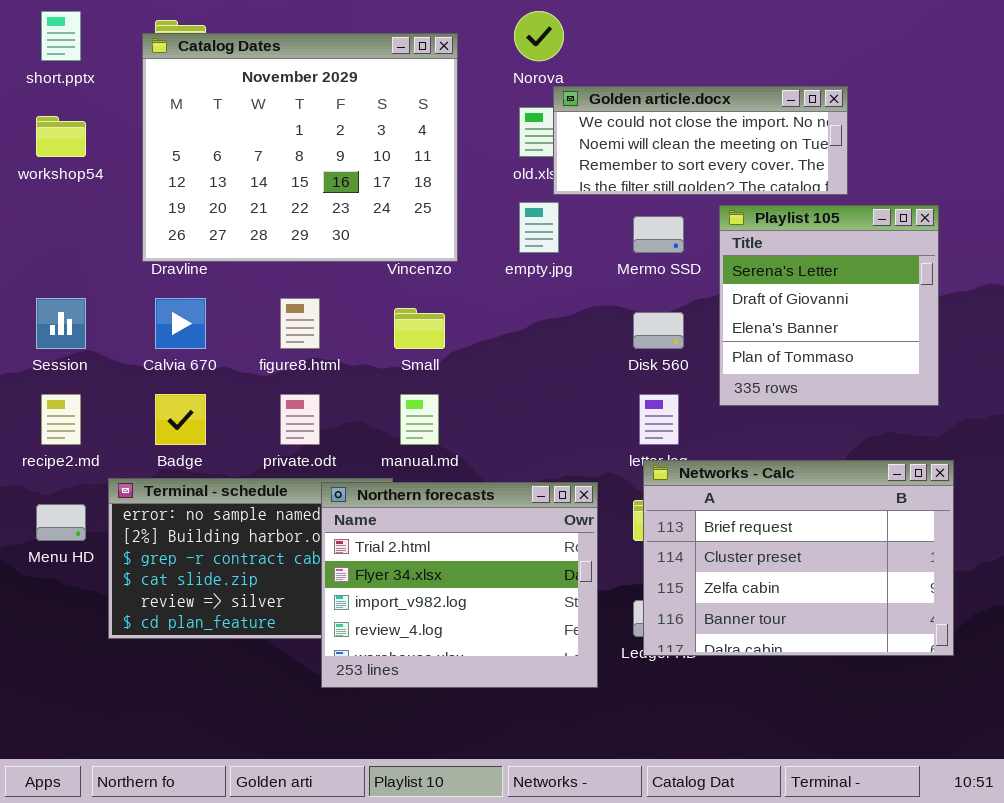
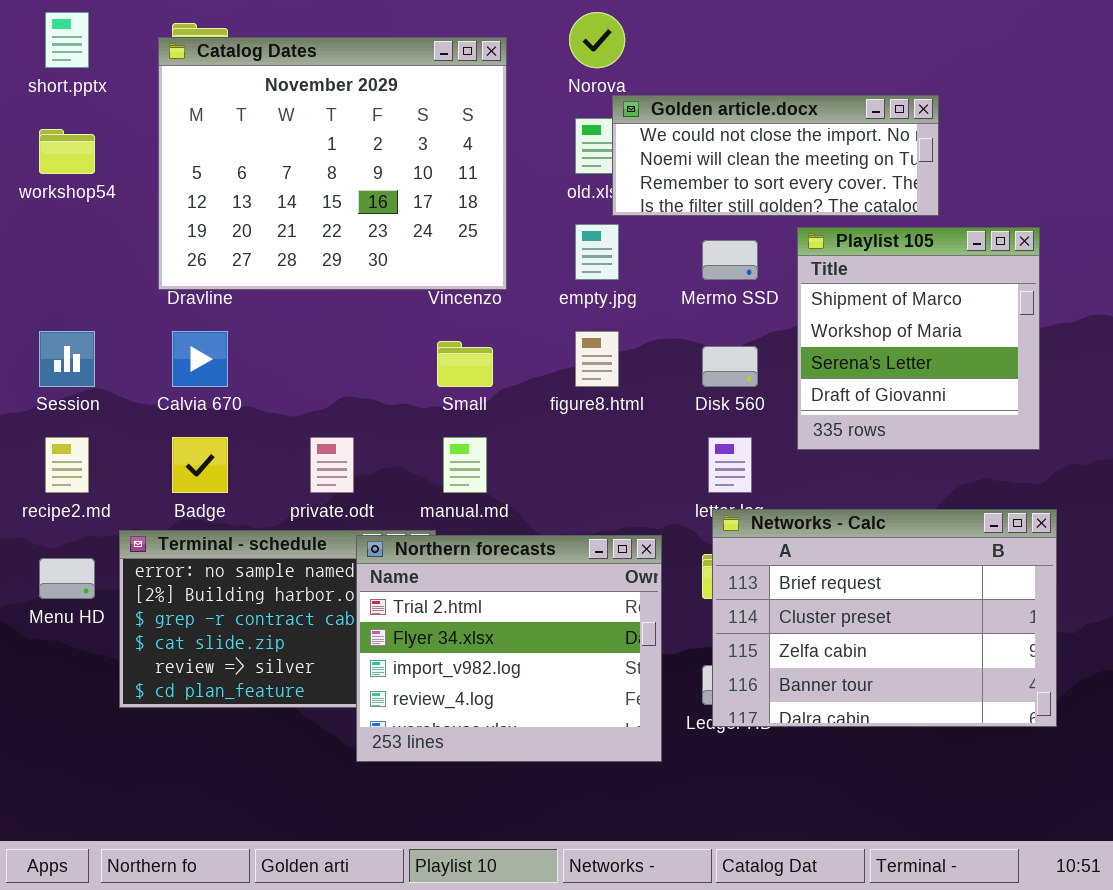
Playlist 105: [719,205,939,406] -> [797,227,1040,450], scrolled up 2 rows
figure8.html: [280,298,320,349] -> [575,331,619,387], moved

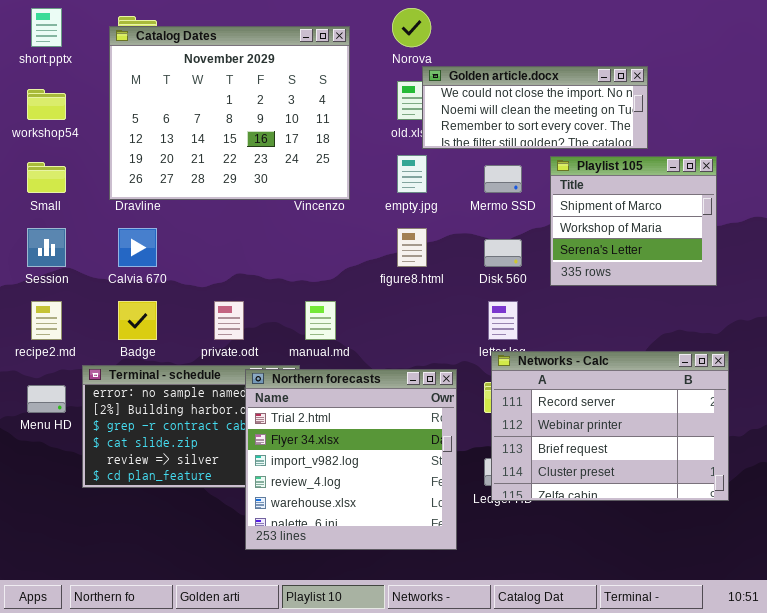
Playlist 105: [797,227,1040,450] -> [550,156,717,286], resized
Small: [437,341,493,387] -> [27,162,66,193], moved
Networks - Calc: [712,509,1057,727] -> [491,351,729,501], scrolled up 2 rows
Northern forecasts: [356,535,662,762] -> [245,369,457,550], resized

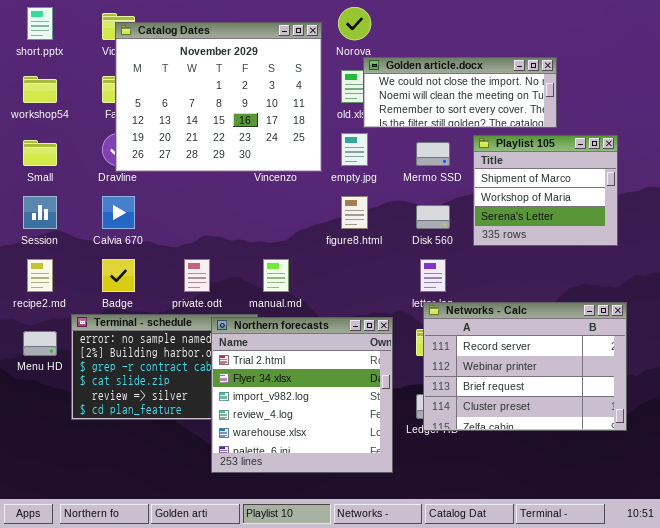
Catalog Dates: [109,26,350,200] -> [115,22,322,172], moved

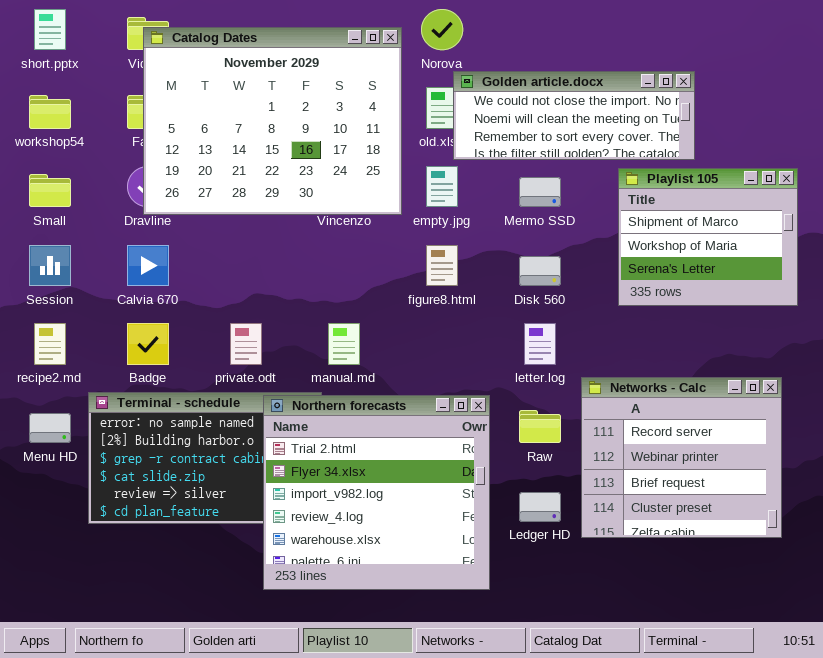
Playlist 105: [473,135,618,246] -> [618,168,798,306], moved
Networks - Calc: [423,302,627,431] -> [581,377,782,538], resized

